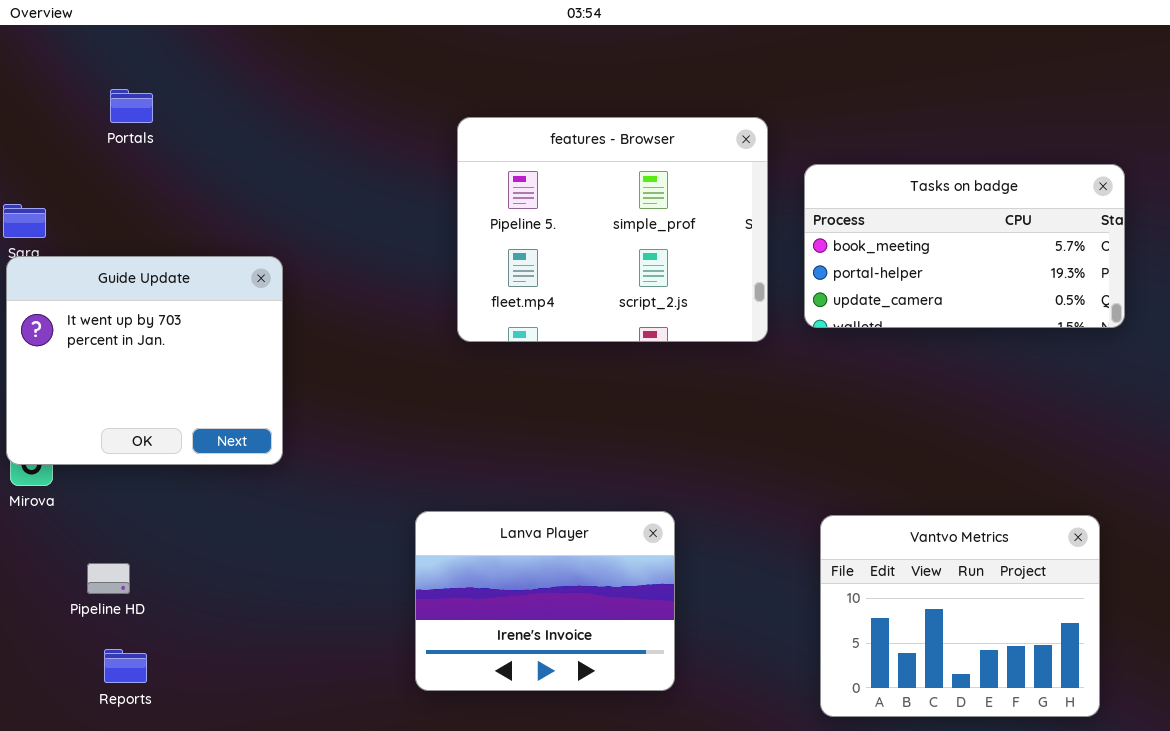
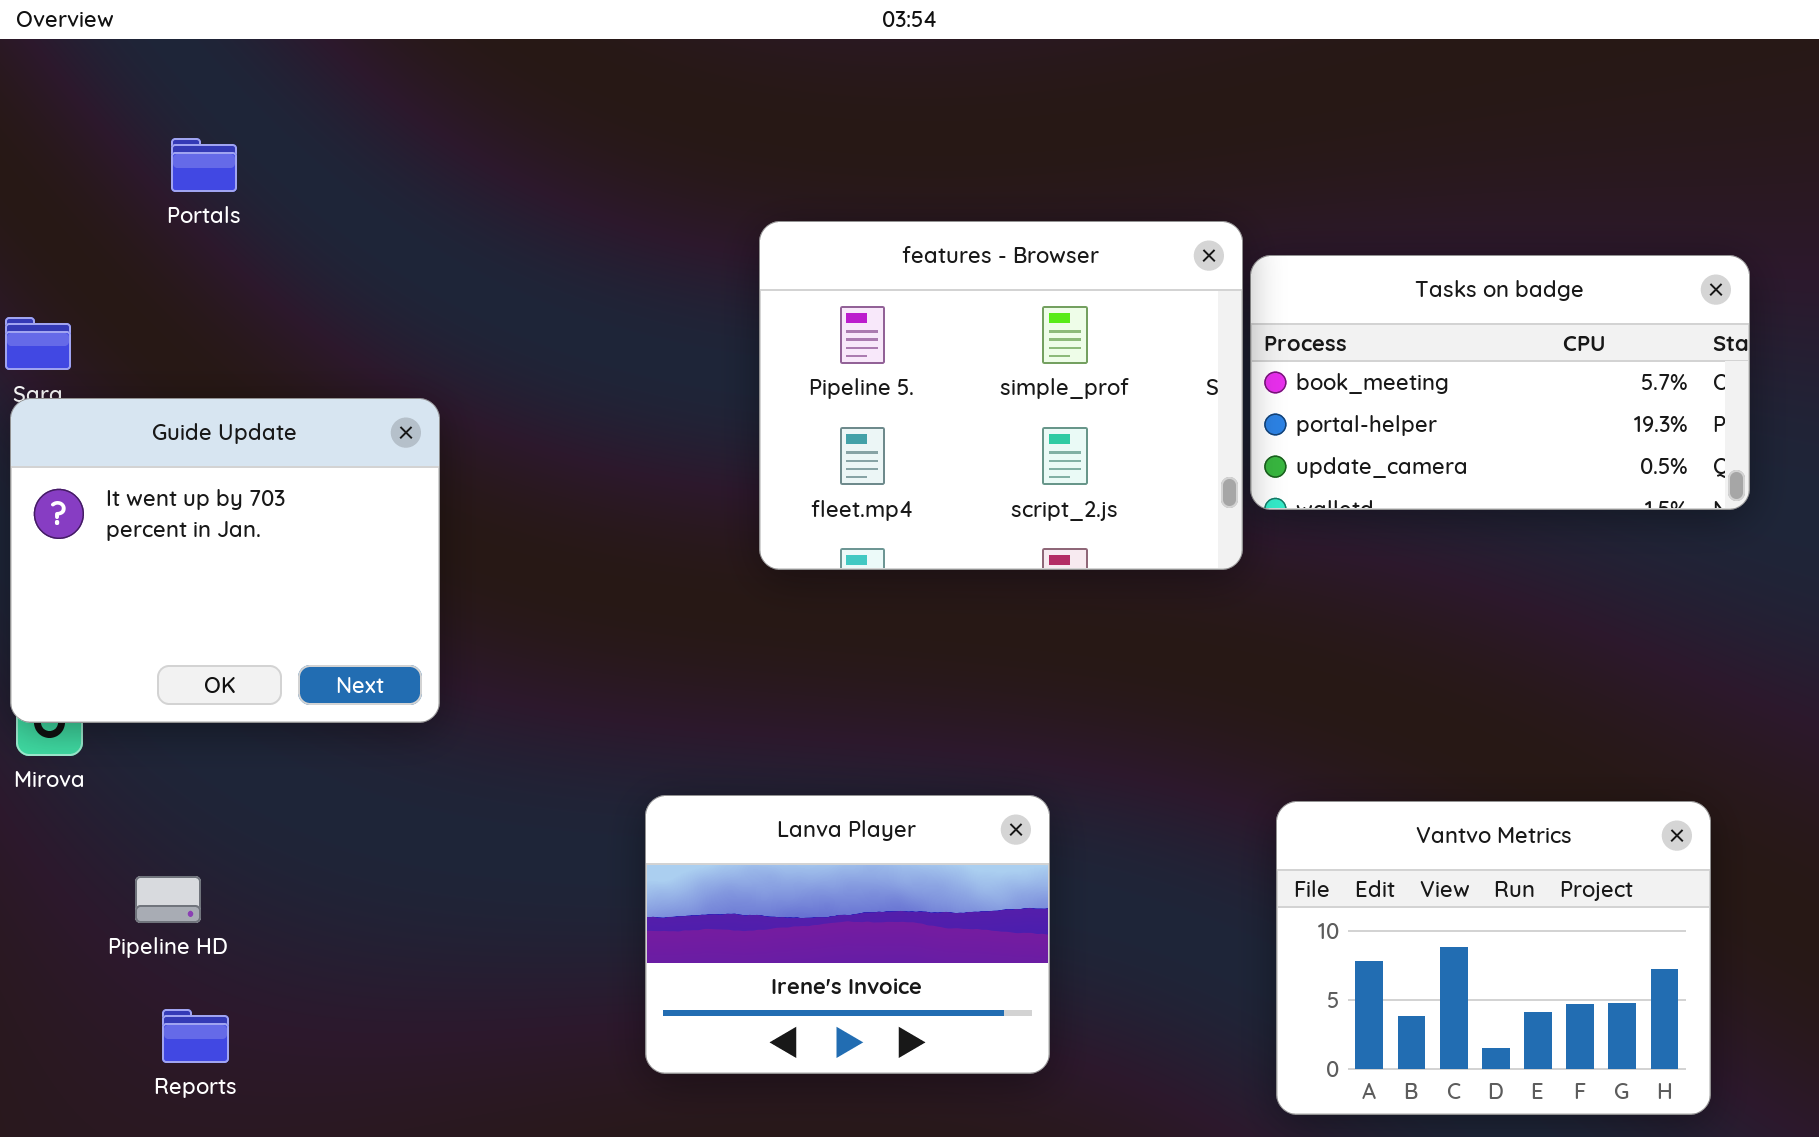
features - Browser: [457,117,768,342] -> [759,221,1243,570], moved

